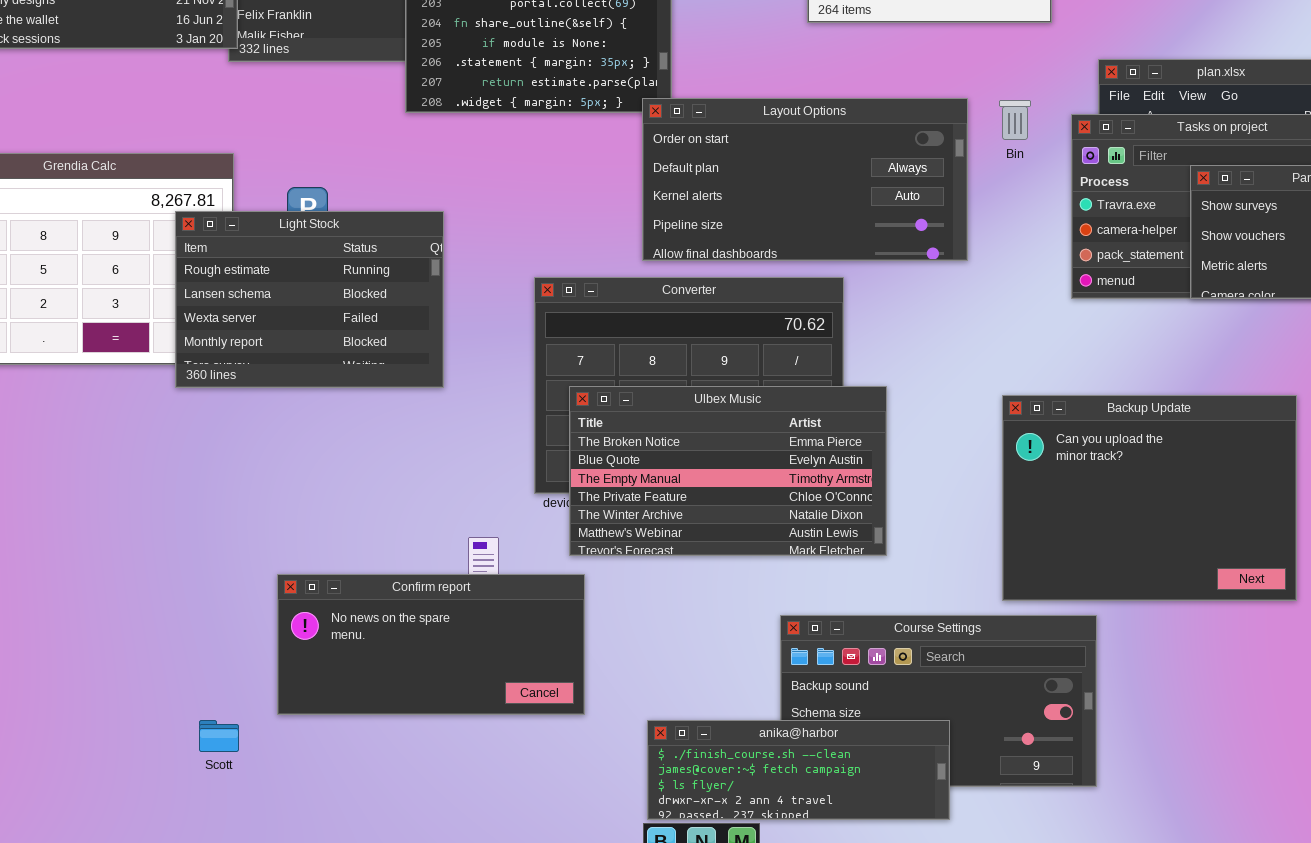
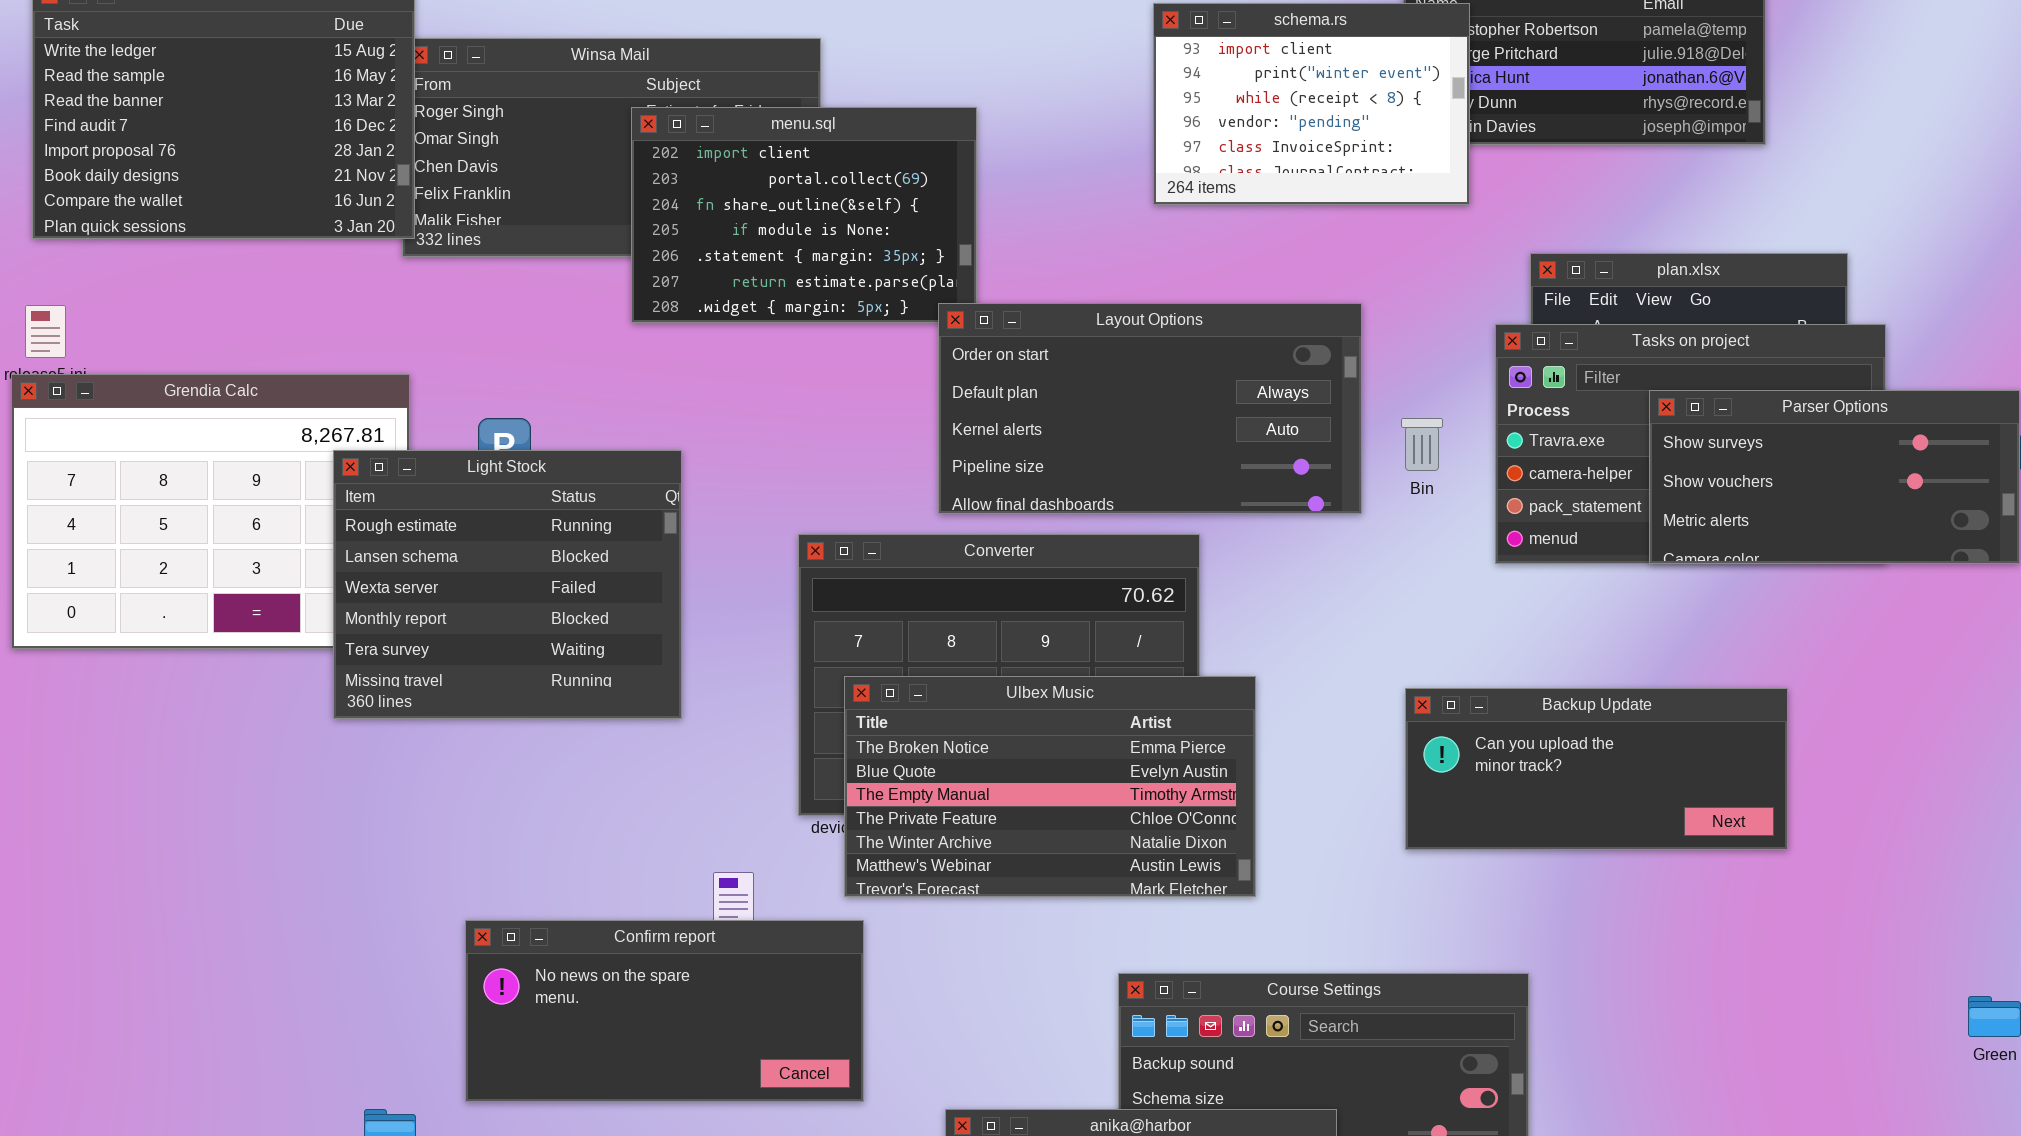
Bin: [999,100,1031,140] -> [1401,418,1443,471], moved
Light Stock: [175,211,444,388] -> [333,450,682,719], resized
Backup Update: [1002,395,1297,601] -> [1405,688,1788,850], resized

